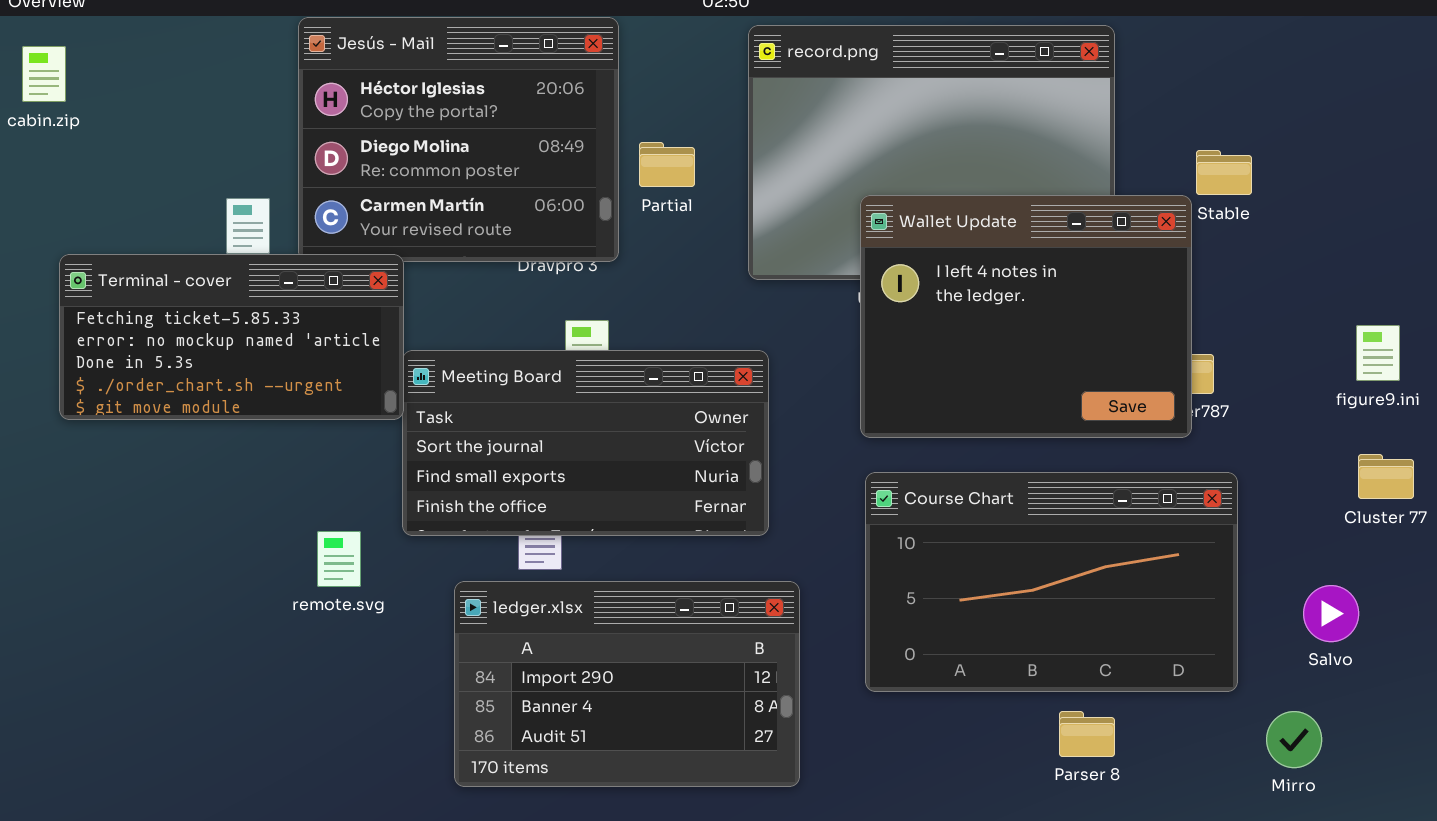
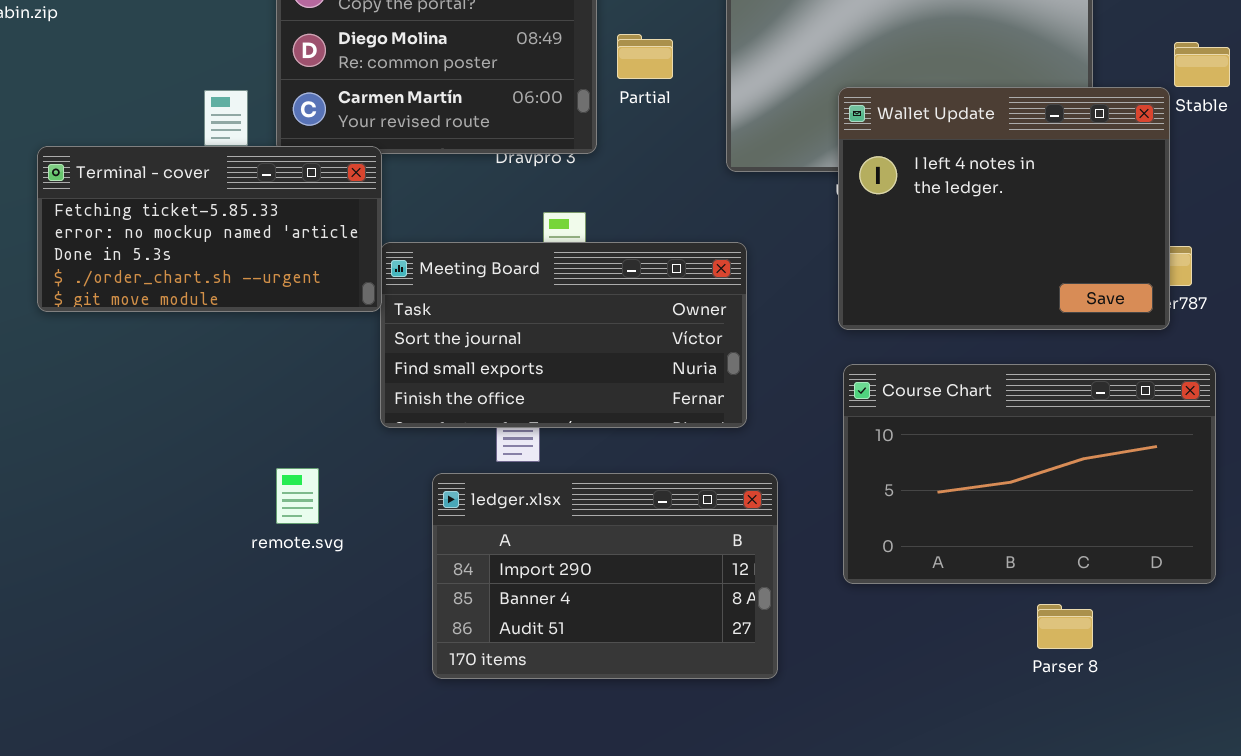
remote.svg: [317,531,361,587] -> [276,468,319,524], moved

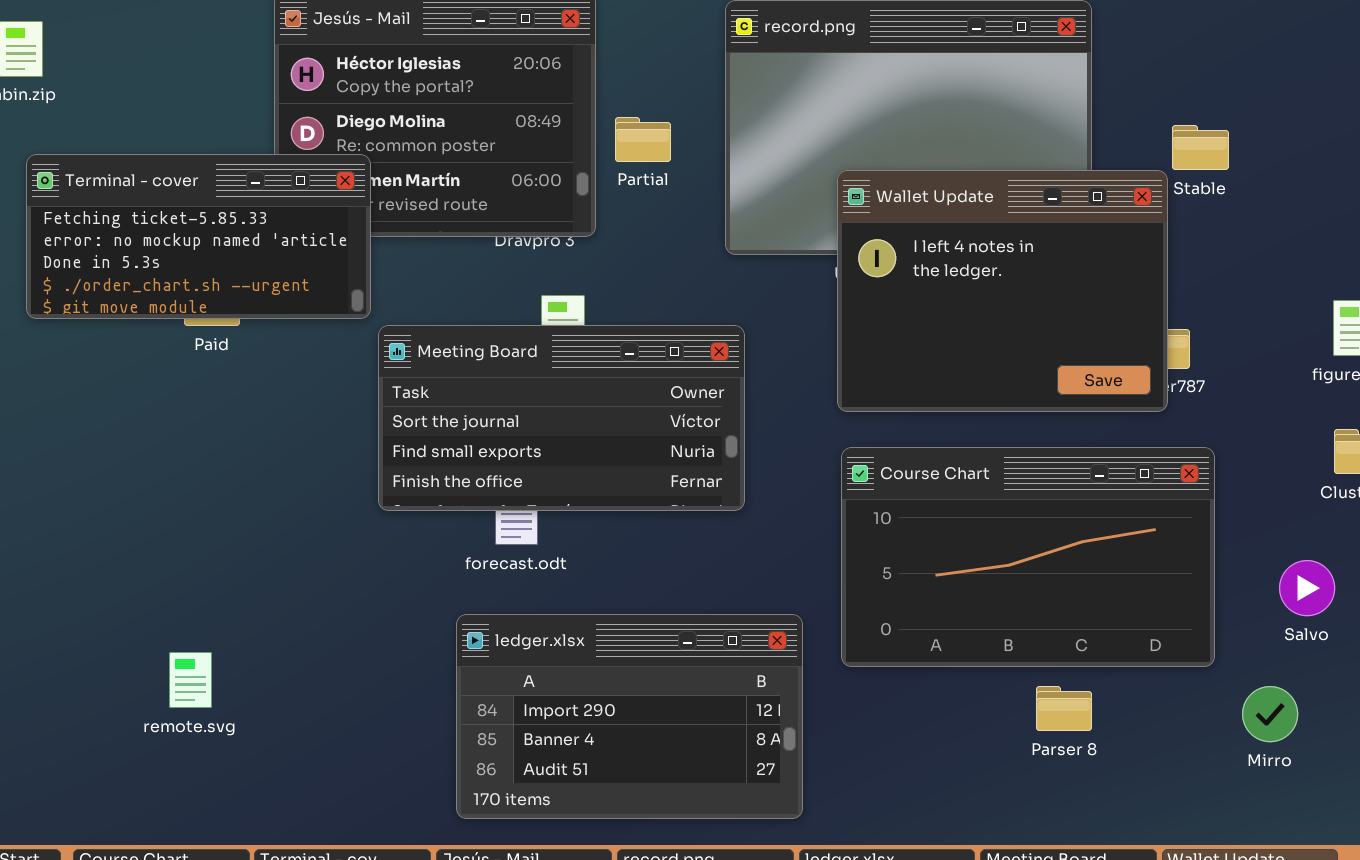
Terminal - cover: [37,146,382,312] -> [26,154,371,319], moved
remote.svg: [276,468,319,524] -> [169,652,212,708], moved
ledger.xlsx: [432,473,778,679] -> [456,614,803,819], moved

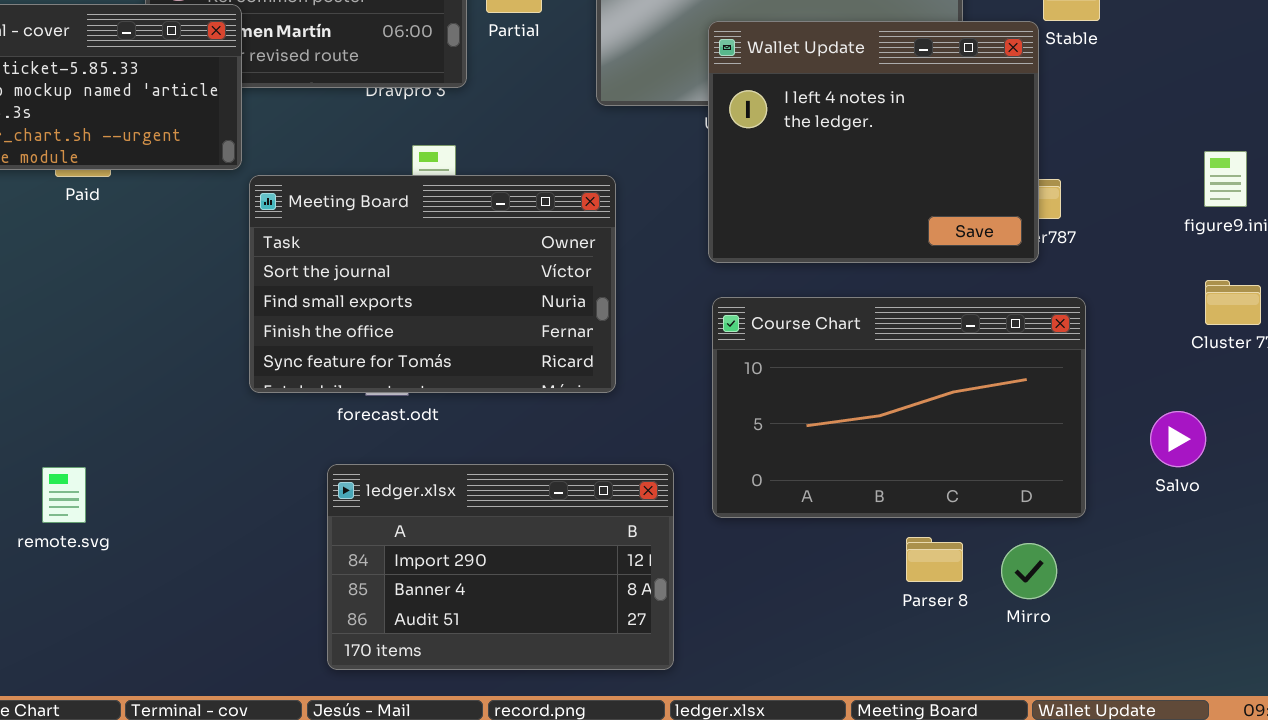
Meeting Board: [378,325,745,511] -> [249,175,616,393], resized
remote.svg: [169,652,212,708] -> [42,467,86,523], moved
Mirro: [1242,686,1298,742] -> [1001,543,1057,599], moved

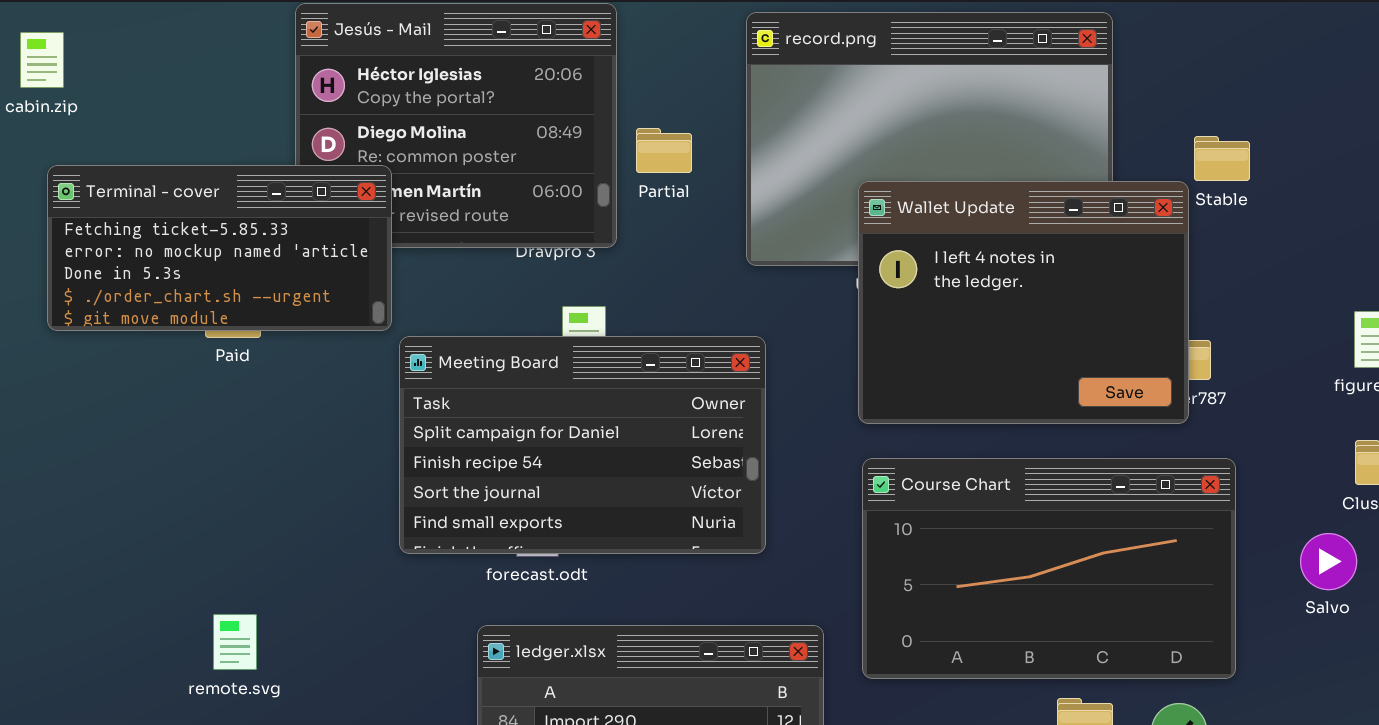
Meeting Board: [249,175,616,393] -> [399,336,766,554], scrolled up 2 rows
Salvo: [1150,411,1206,467] -> [1300,533,1357,590], moved
remote.svg: [42,467,86,523] -> [213,614,257,670], moved

